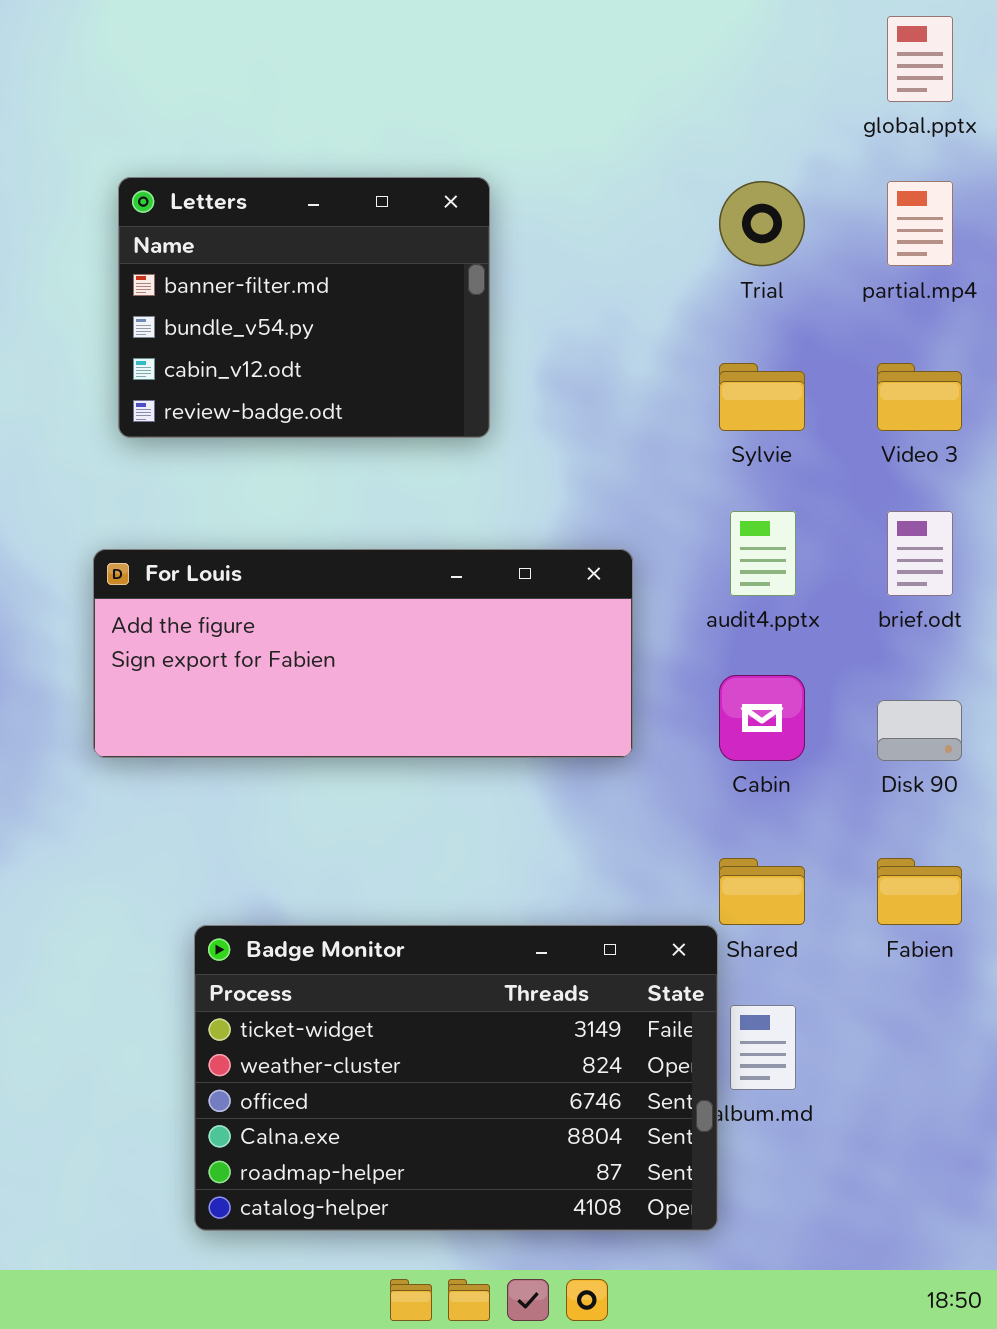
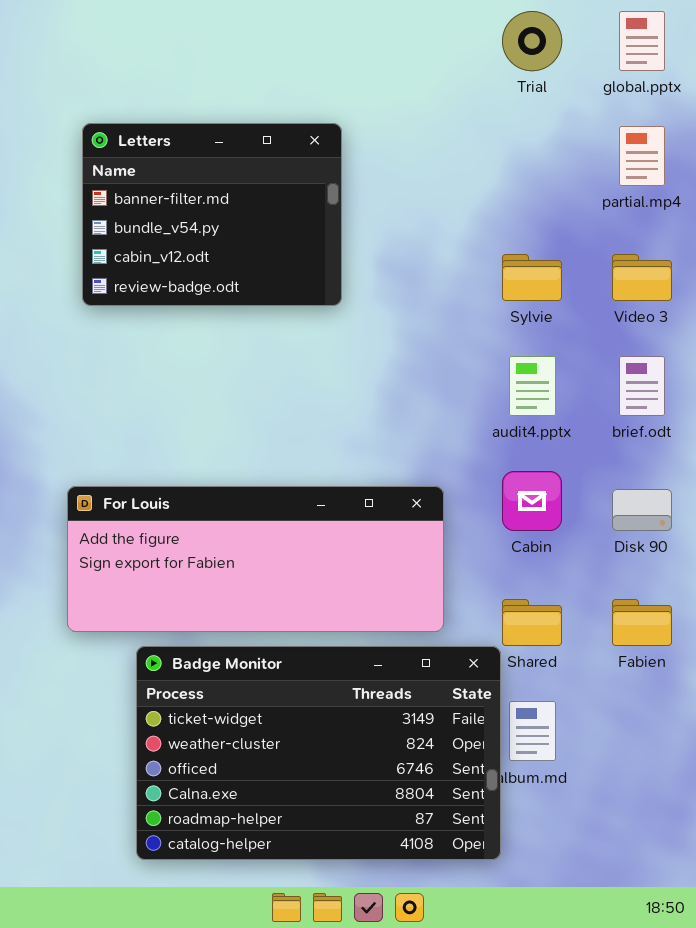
Trial: [719,181,805,266] -> [502,11,562,71], moved
For Louis: [93,549,633,758] -> [67,486,444,632], moved

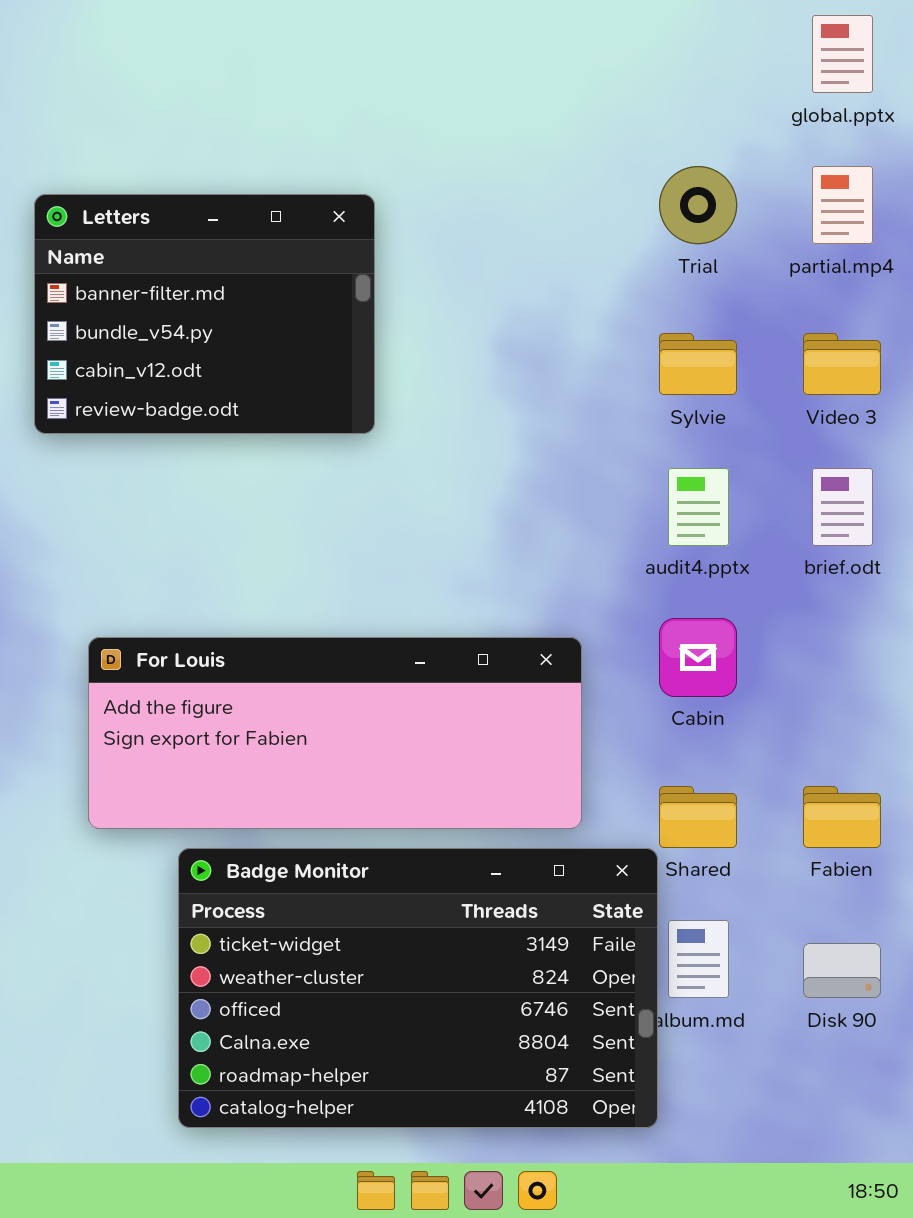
Trial: [502,11,562,71] -> [659,166,737,244], moved
Letters: [82,123,342,306] -> [34,194,375,434], moved
Disk 90: [612,489,672,531] -> [803,943,881,998], moved

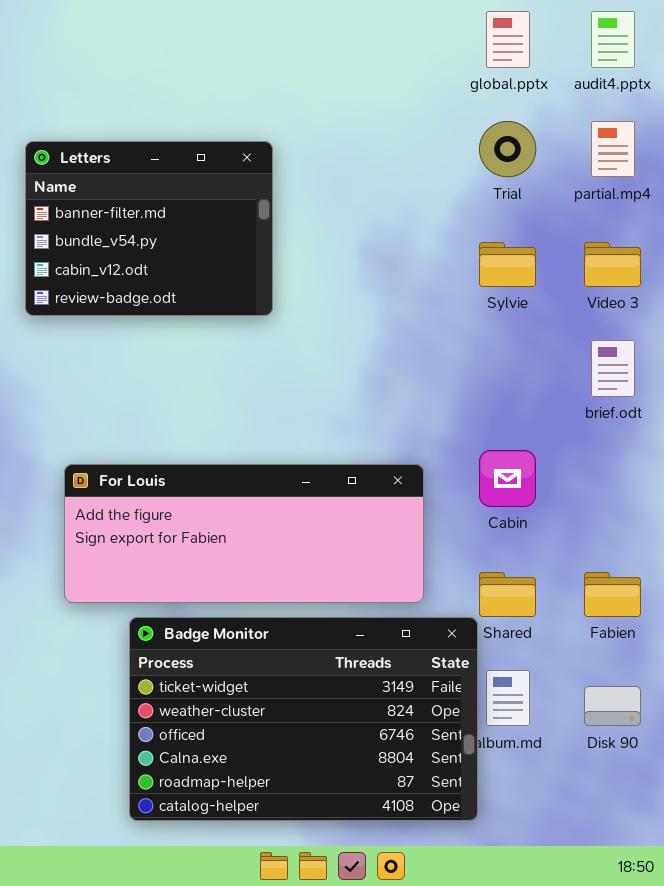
global.pptx: [812,15,873,93] -> [486,11,530,68], moved
audit4.pptx: [668,468,729,546] -> [591,11,635,68], moved

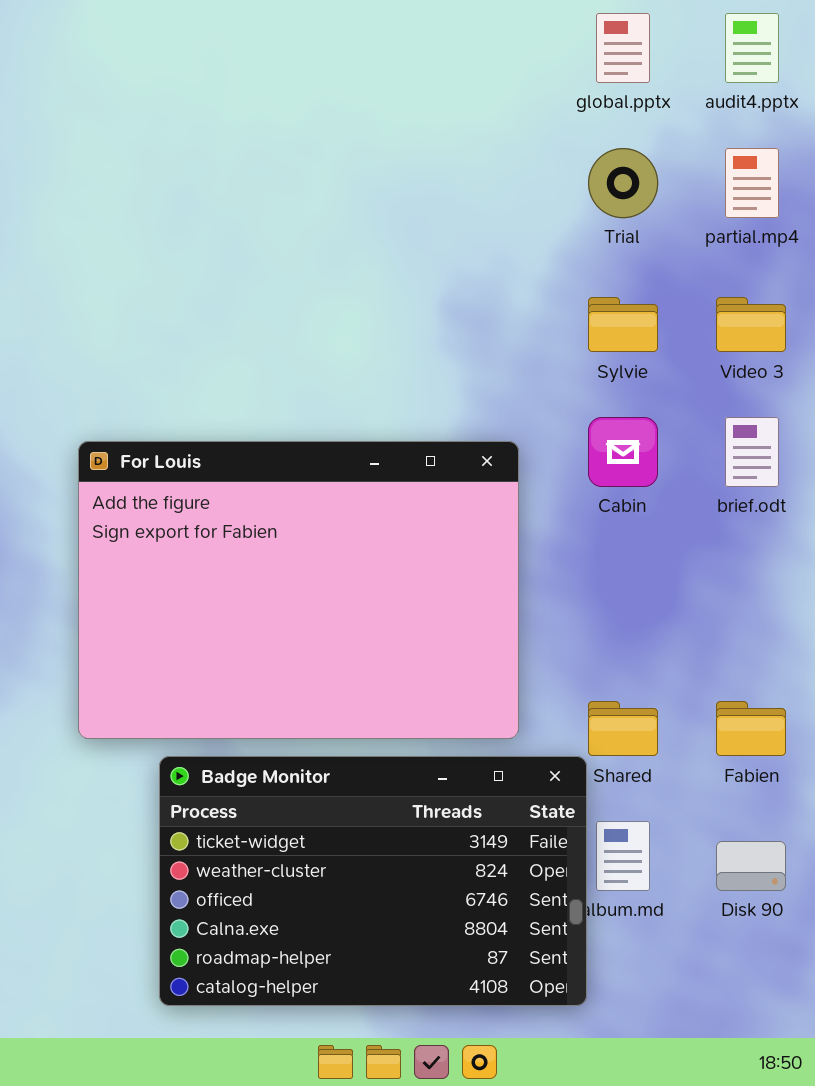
Letters: [25,141,273,316] -> none, closed
Cabin: [479,450,536,507] -> [588,417,658,487], moved
For Louis: [64,464,424,603] -> [78,441,519,739], resized

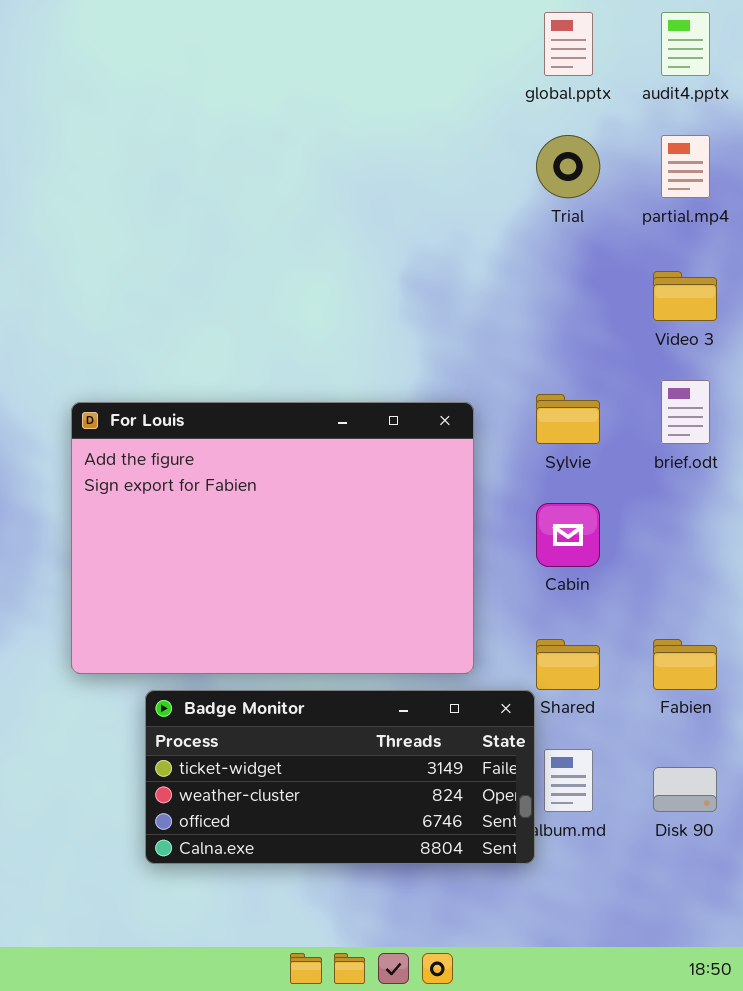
Sylvie: [588,297,658,352] -> [536,394,600,444], moved
Cabin: [588,417,658,487] -> [536,503,600,567], moved
Badge Monitor: [159,756,587,1006] -> [145,690,535,864], resized

